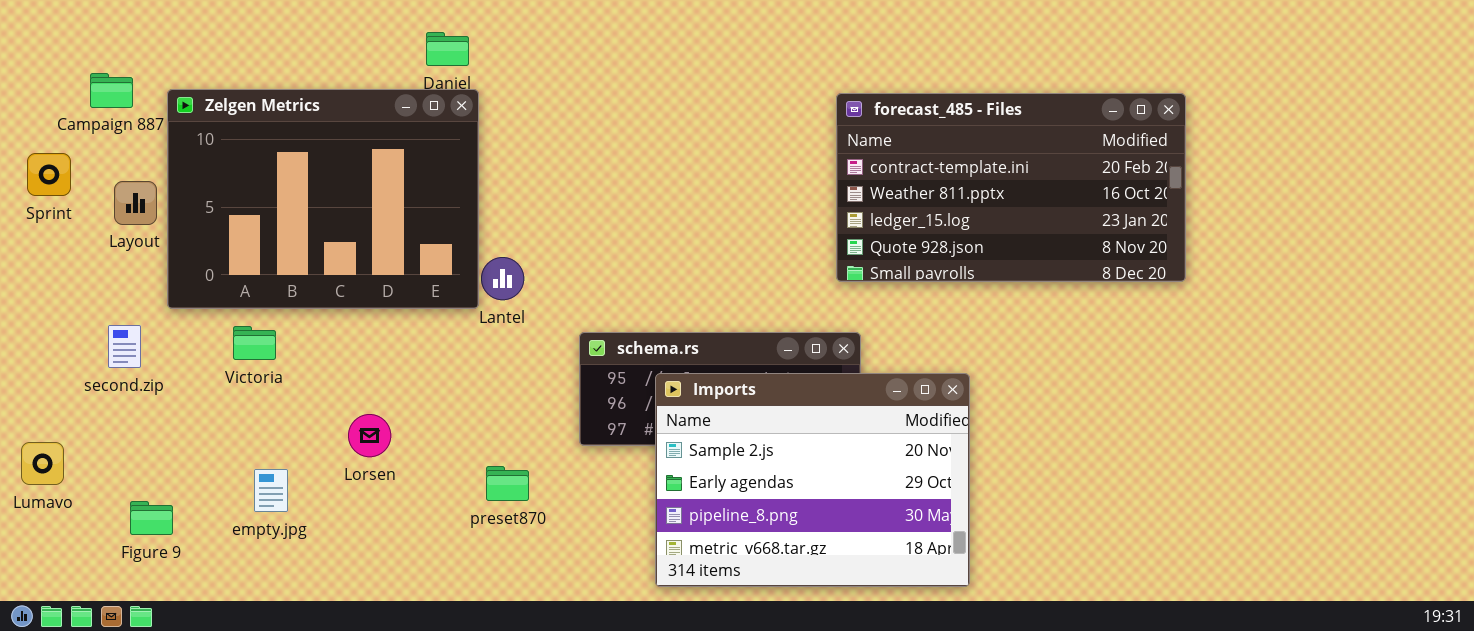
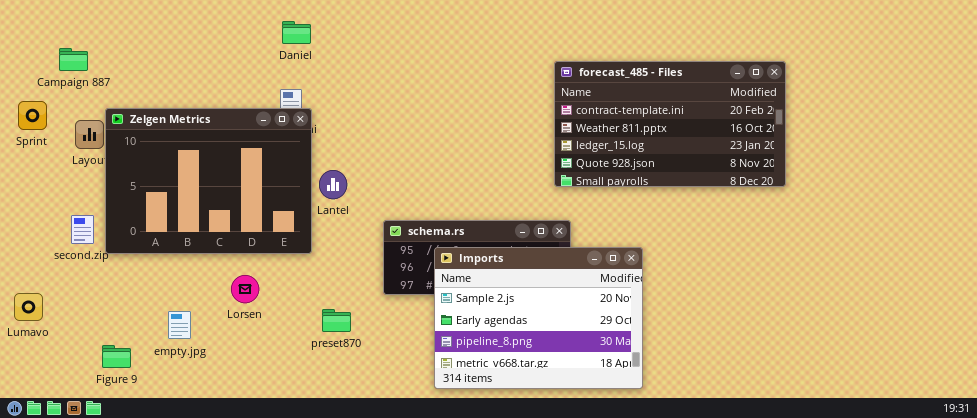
Zelgen Metrics: [167,89,479,309] -> [105,108,312,254], moved
Figure 9: [130,501,173,535] -> [102,345,131,368], moved

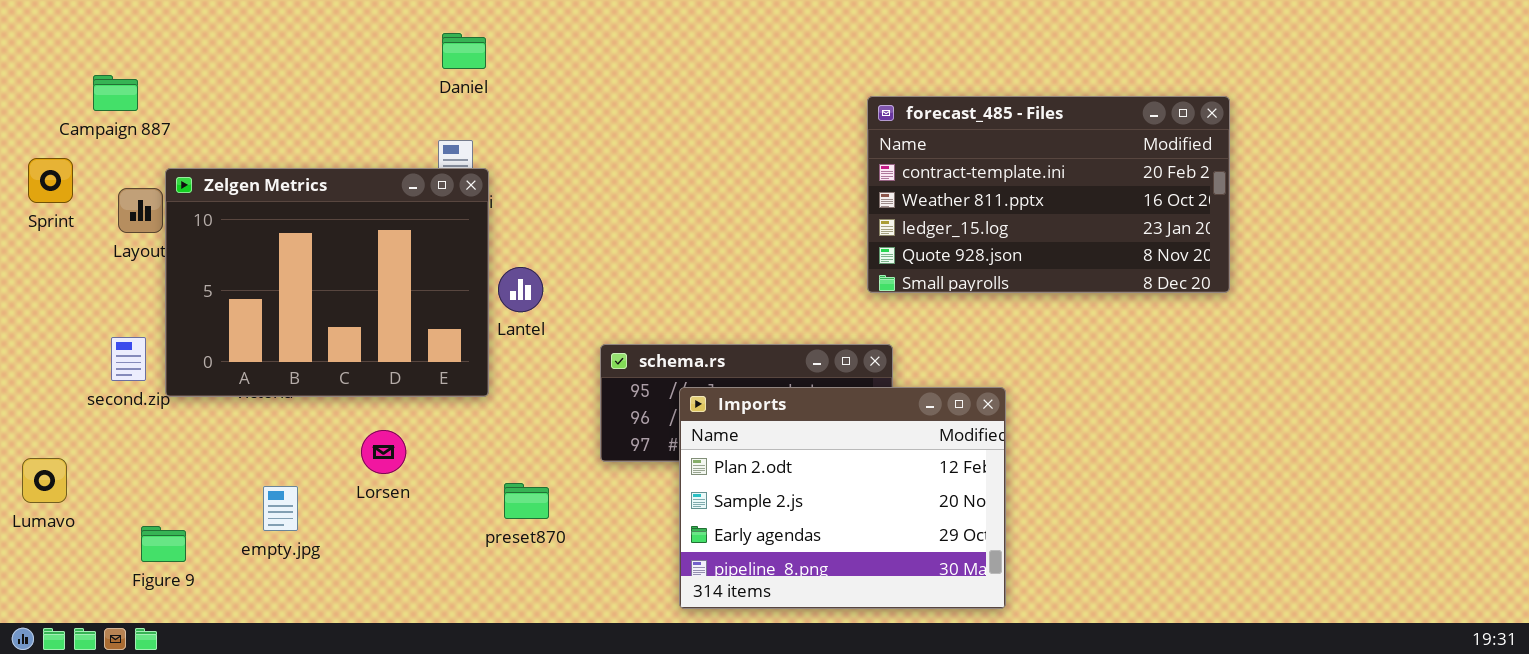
Imports: [434,247,643,389] -> [679,387,1006,609], scrolled up 1 row
Figure 9: [102,345,131,368] -> [141,526,186,562], moved

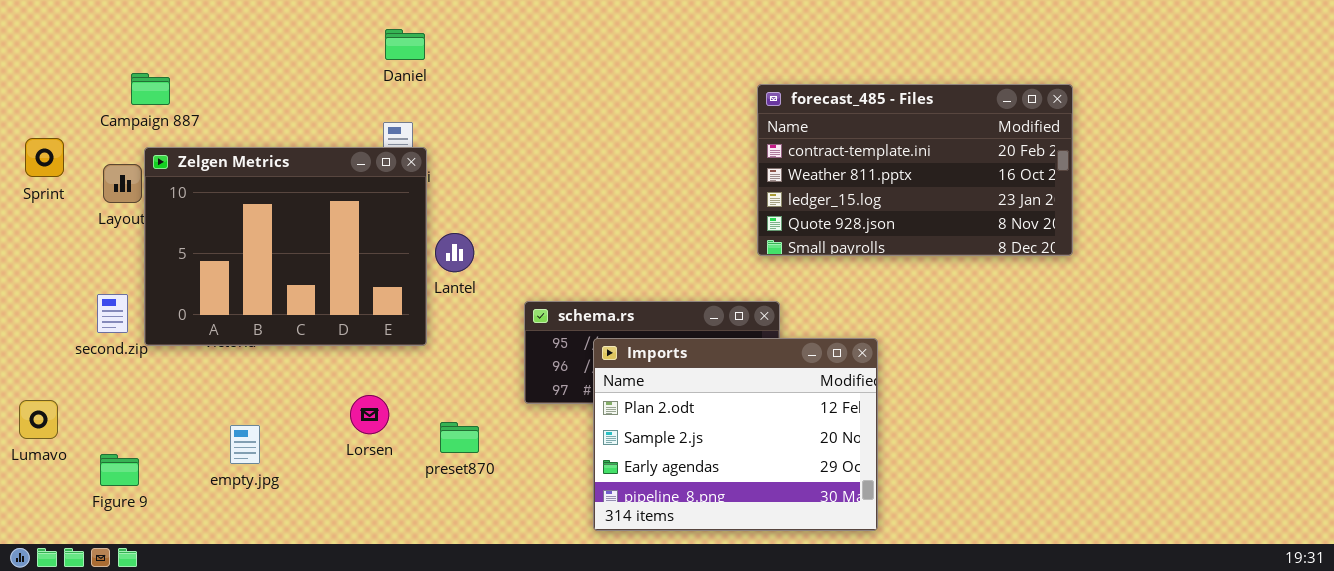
Campaign 887: [93,75,138,111] -> [131,73,170,105], moved
Lorsen: [361,430,406,474] -> [350,395,389,434], moved
Figure 9: [141,526,186,562] -> [100,454,139,486], moved

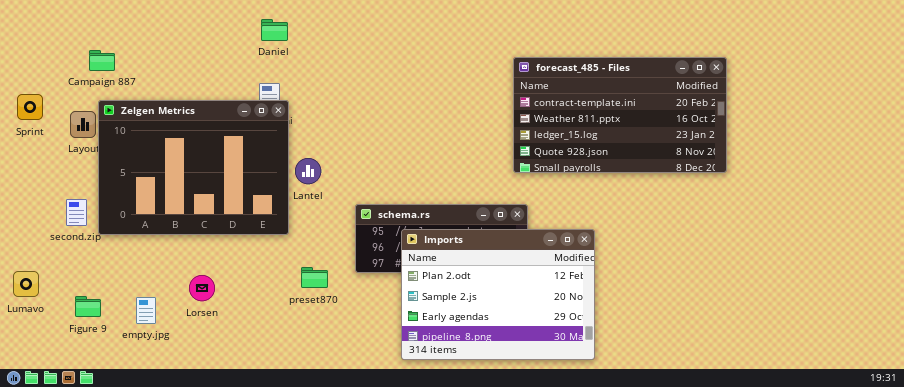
Lorsen: [350,395,389,434] -> [189,275,215,301], moved
preset870: [440,422,479,453] -> [301,267,328,288], moved
empty.jpg: [230,425,260,464] -> [136,297,156,324], moved
Figure 9: [100,454,139,486] -> [75,296,101,317], moved

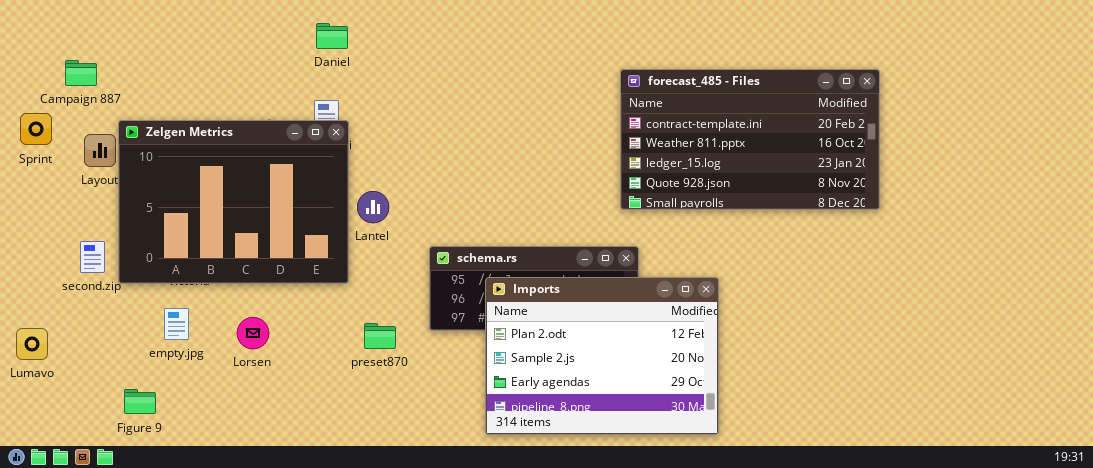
Campaign 887: [89,50,115,71] -> [65,60,97,86], moved
Lorsen: [189,275,215,301] -> [237,317,269,349], moved
Figure 9: [75,296,101,317] -> [124,389,156,414], moved
empty.jpg: [136,297,156,324] -> [164,308,189,340], moved

